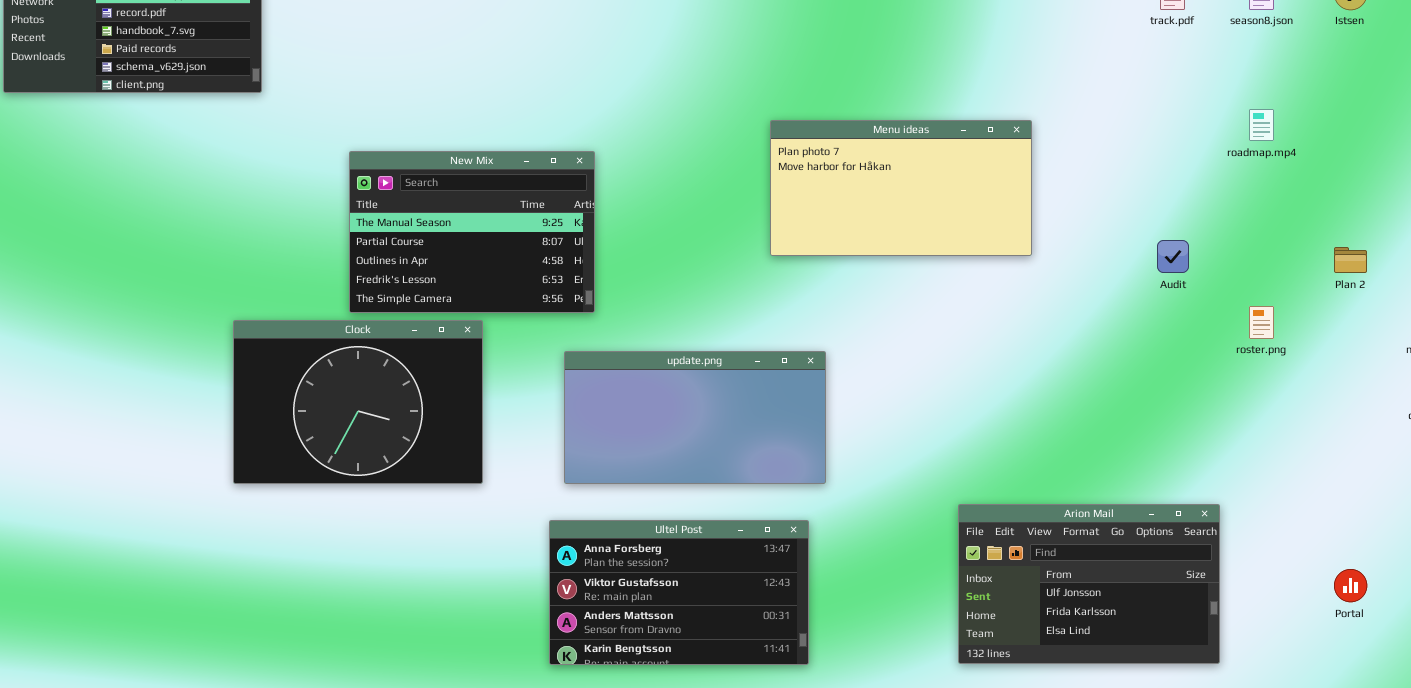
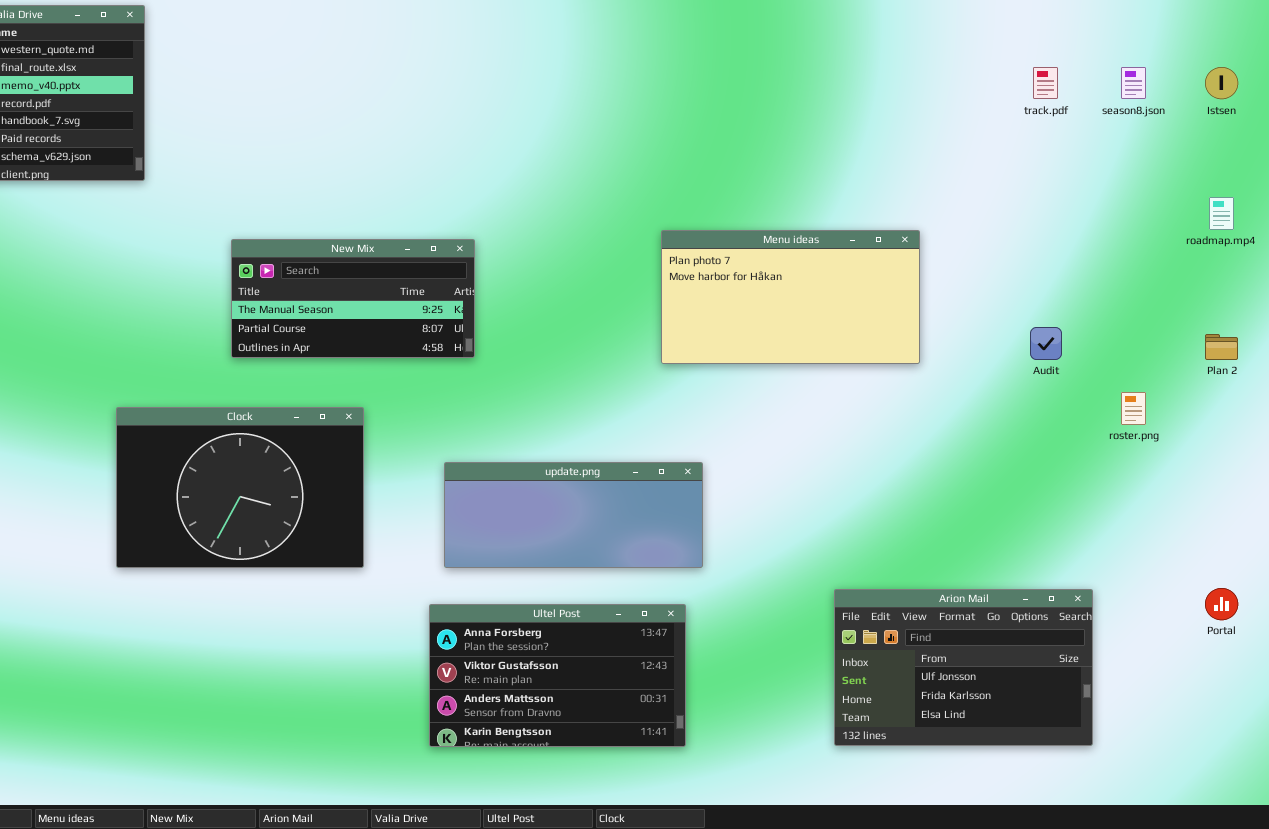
roadmap.mp4: [1249,109,1274,141] -> [1209,197,1234,230], moved
Menu ideas: [770,120,1032,256] -> [661,230,920,364], moved
New Mix: [349,151,595,313] -> [231,239,475,358], resized
update.png: [564,351,826,484] -> [444,462,703,568], resized
Portal: [1334,569,1367,602] -> [1205,588,1238,620], moved

